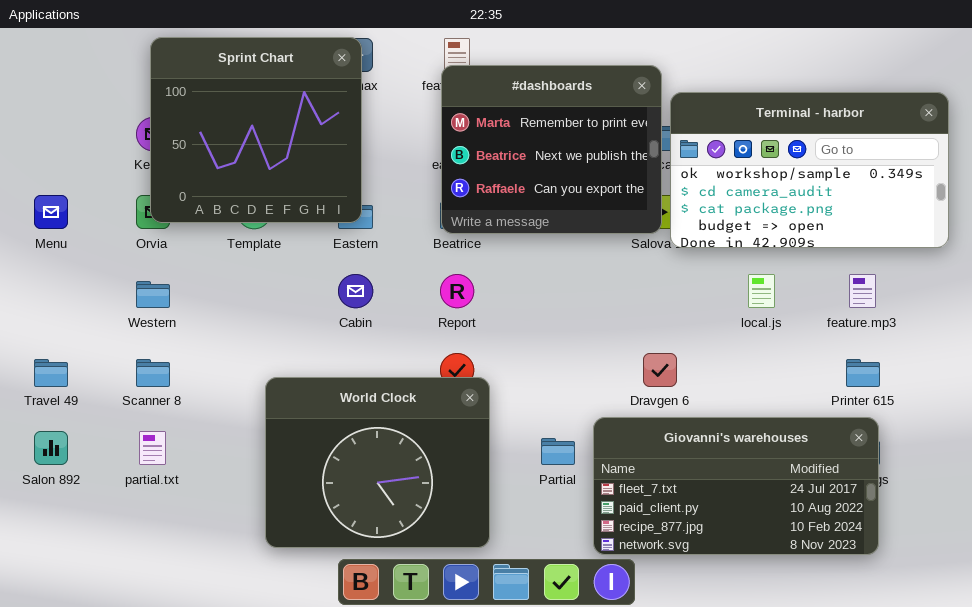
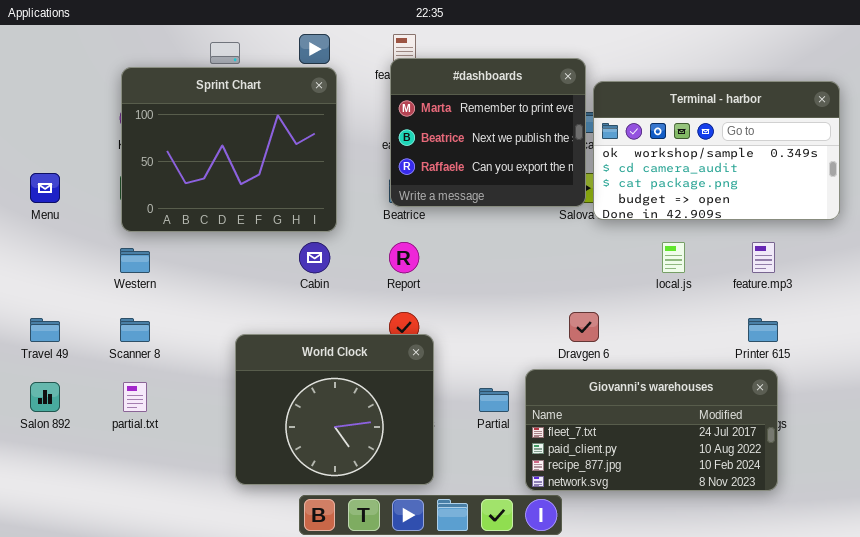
Sprint Chart: [150,37,362,223] -> [121,67,337,232], moved, resized

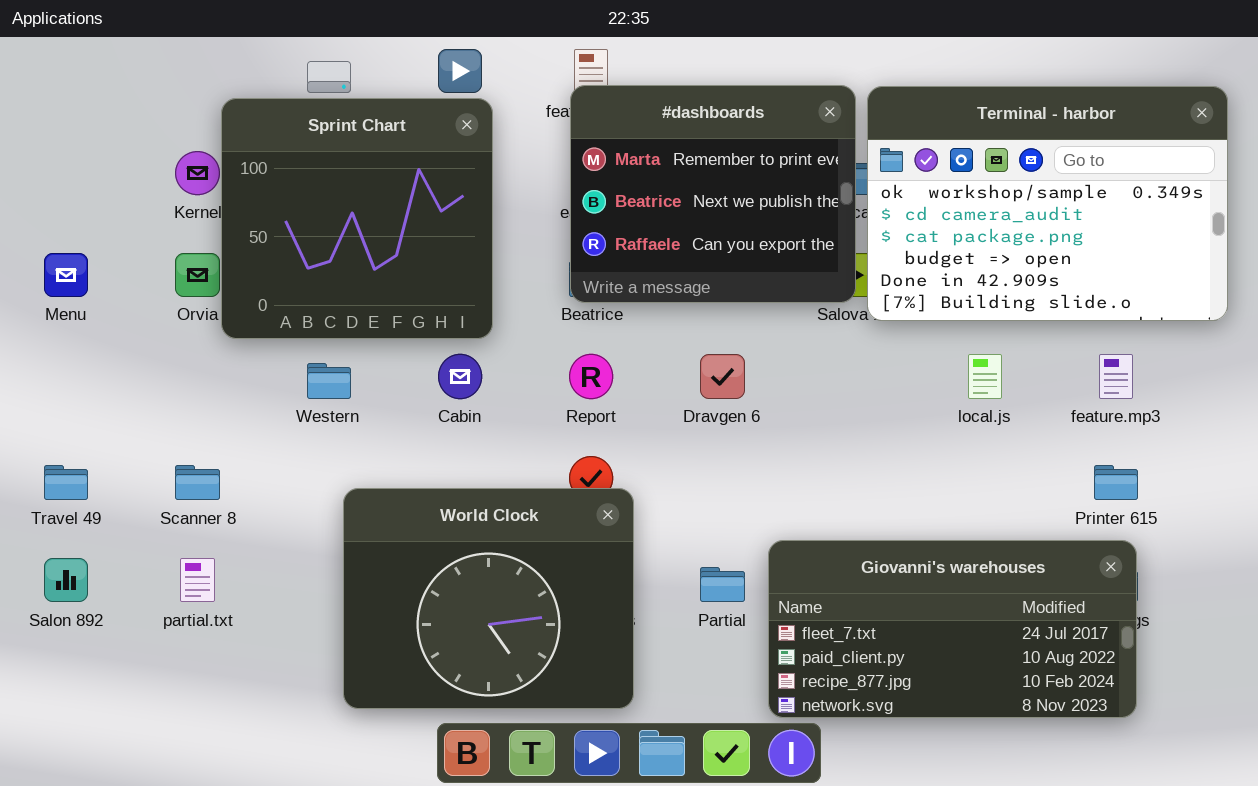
Sprint Chart: [121,67,337,232] -> [221,98,493,339], resized
Terminal - harbor: [593,81,840,220] -> [867,86,1228,321], resized
Western: [120,248,150,273] -> [307,363,351,399], moved
Dravgen 6: [569,312,599,342] -> [700,354,745,399], moved

